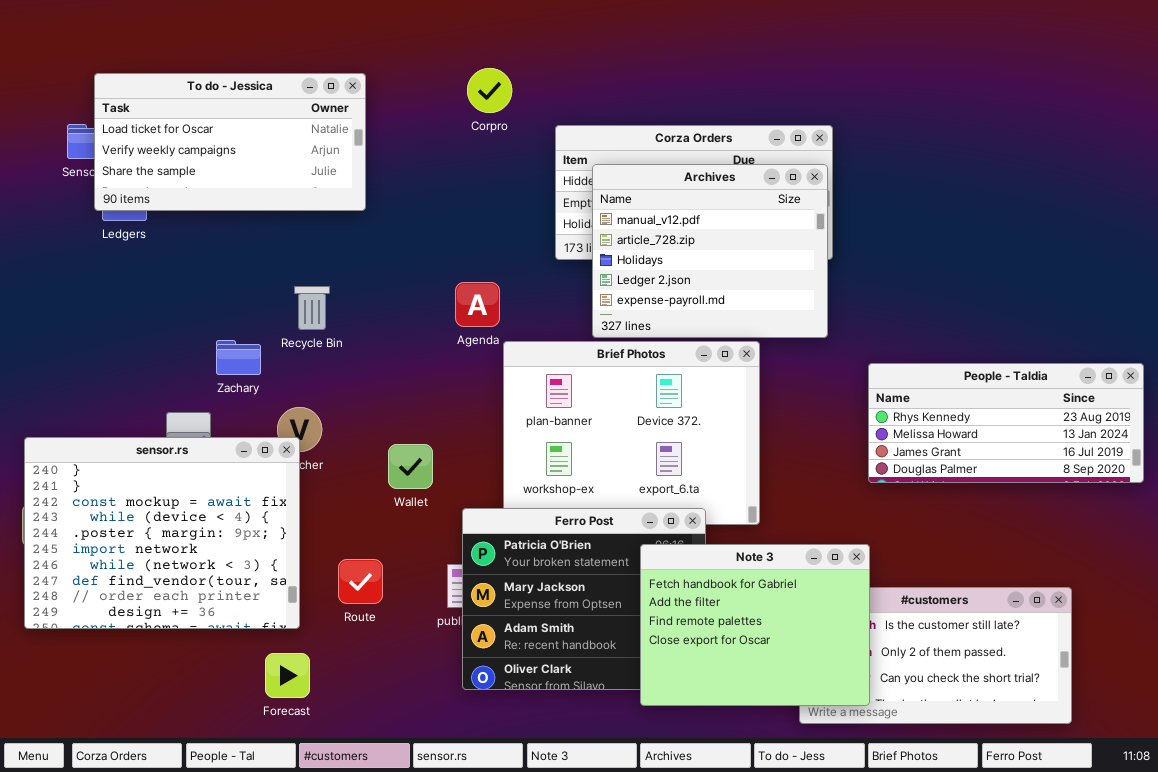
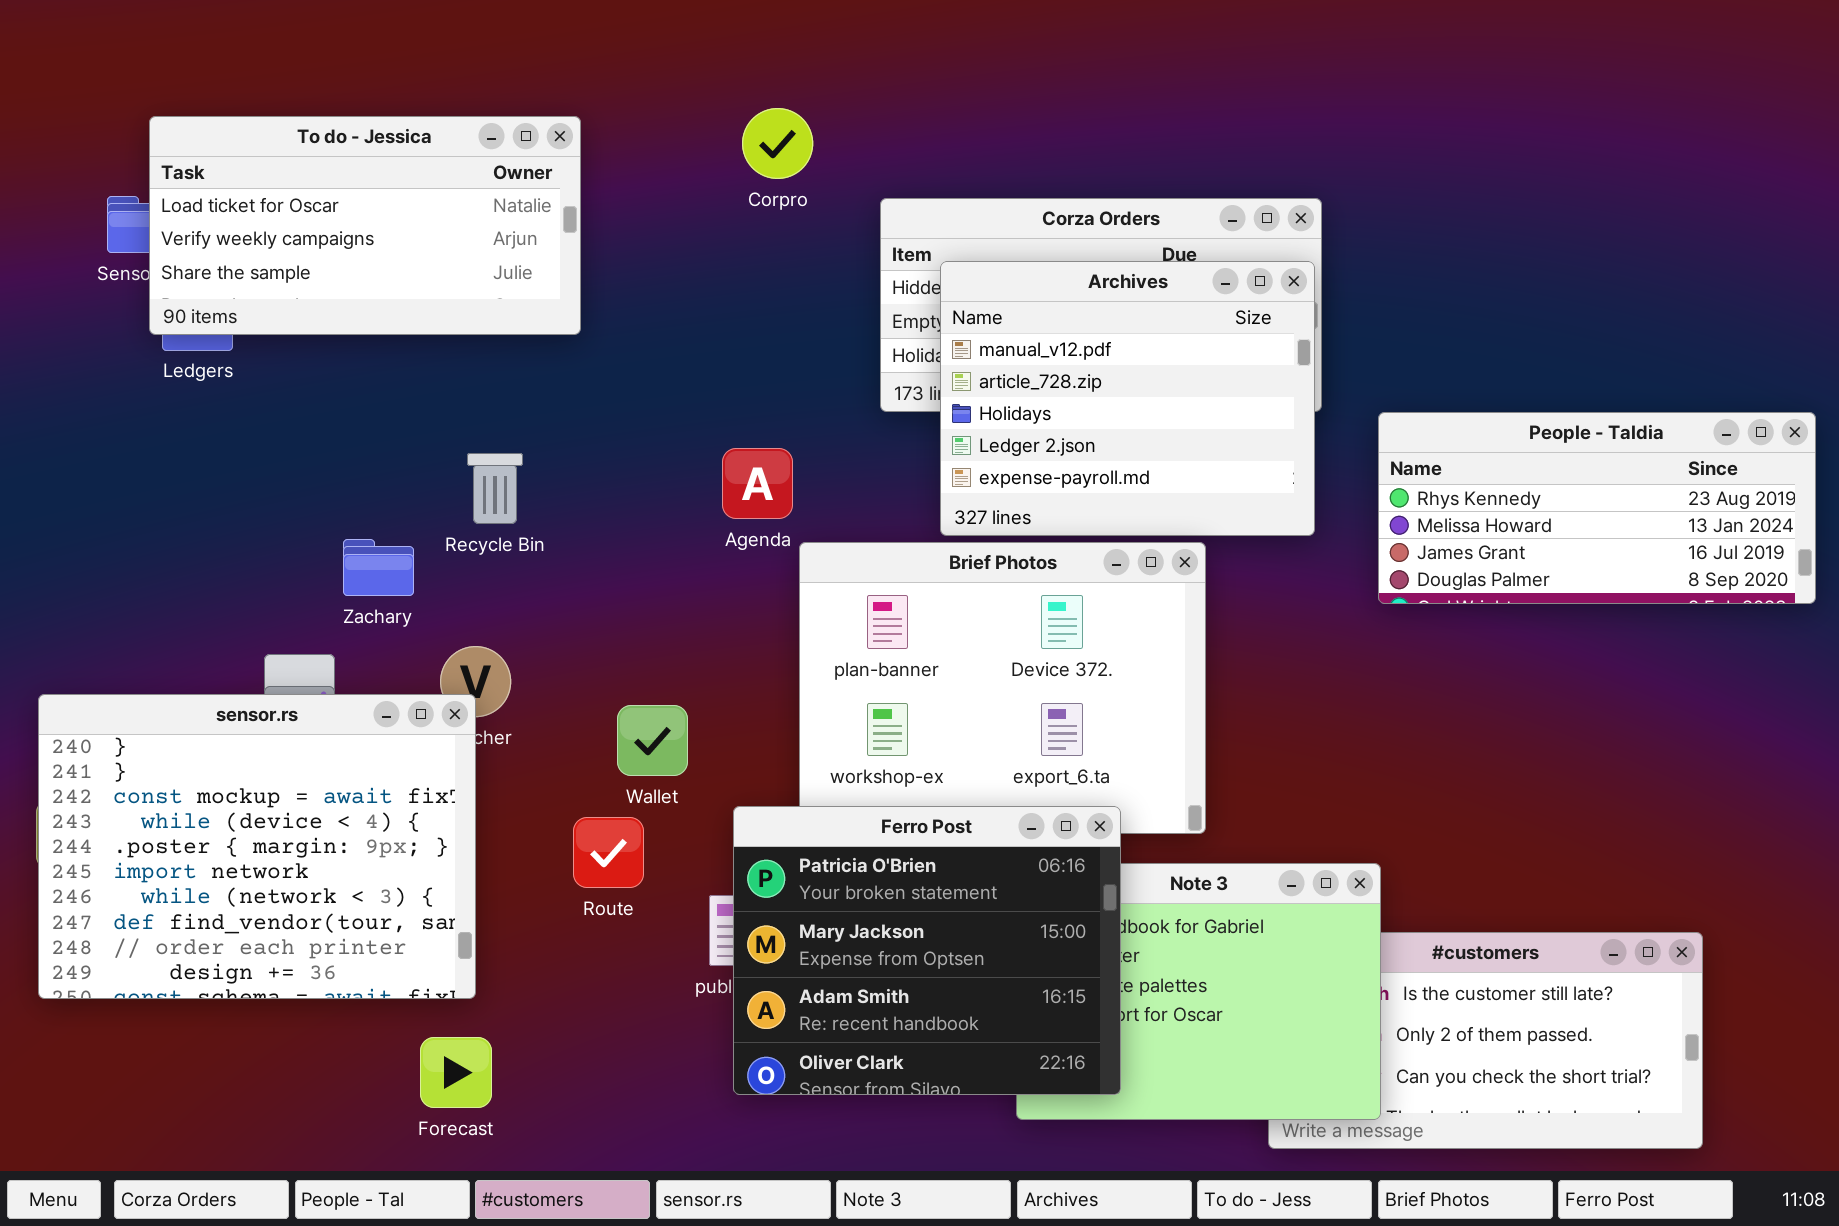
People - Taldia: [868,363,1144,483] -> [1378,412,1816,604], moved
Ferro Post: [462,508,706,690] -> [733,806,1121,1095], raised
Route: [338,559,383,604] -> [573,817,644,888], moved

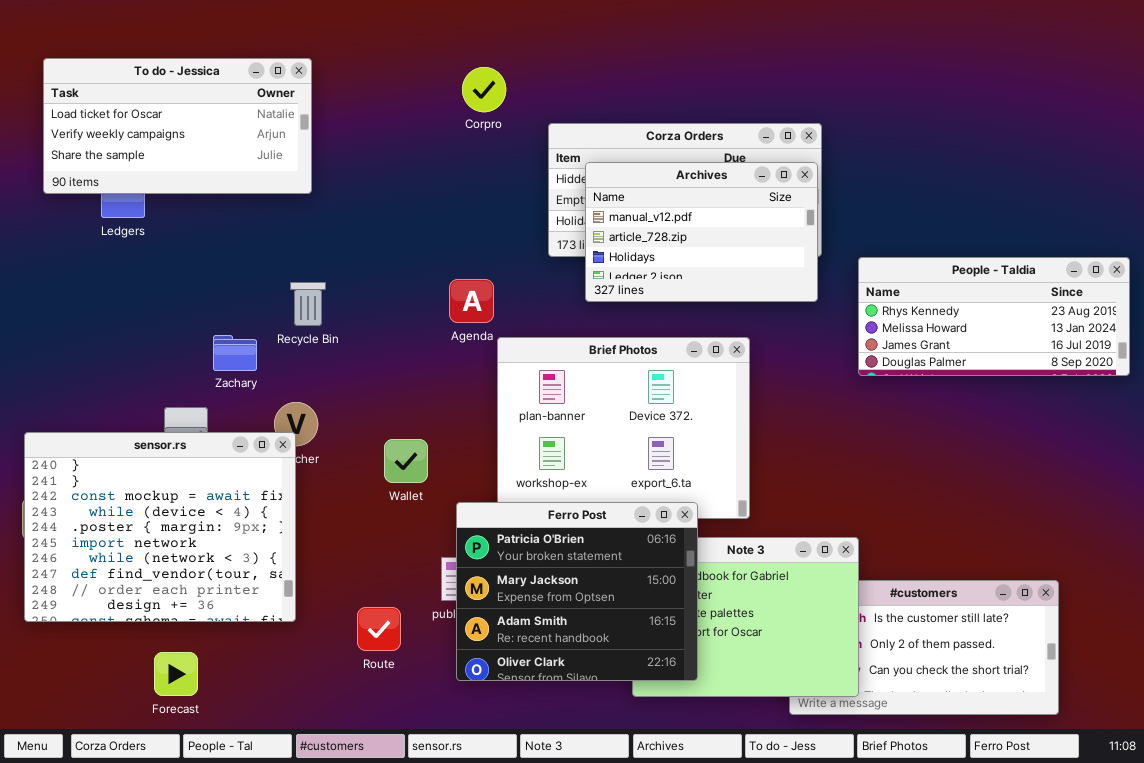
To do - Jessica: [149,116,581,335] -> [43,58,312,194], moved
Archives: [940,261,1315,536] -> [585,162,818,302], resized
Route: [573,817,644,888] -> [357,607,401,651], moved
Forecast: [420,1037,492,1108] -> [154,652,198,696], moved

